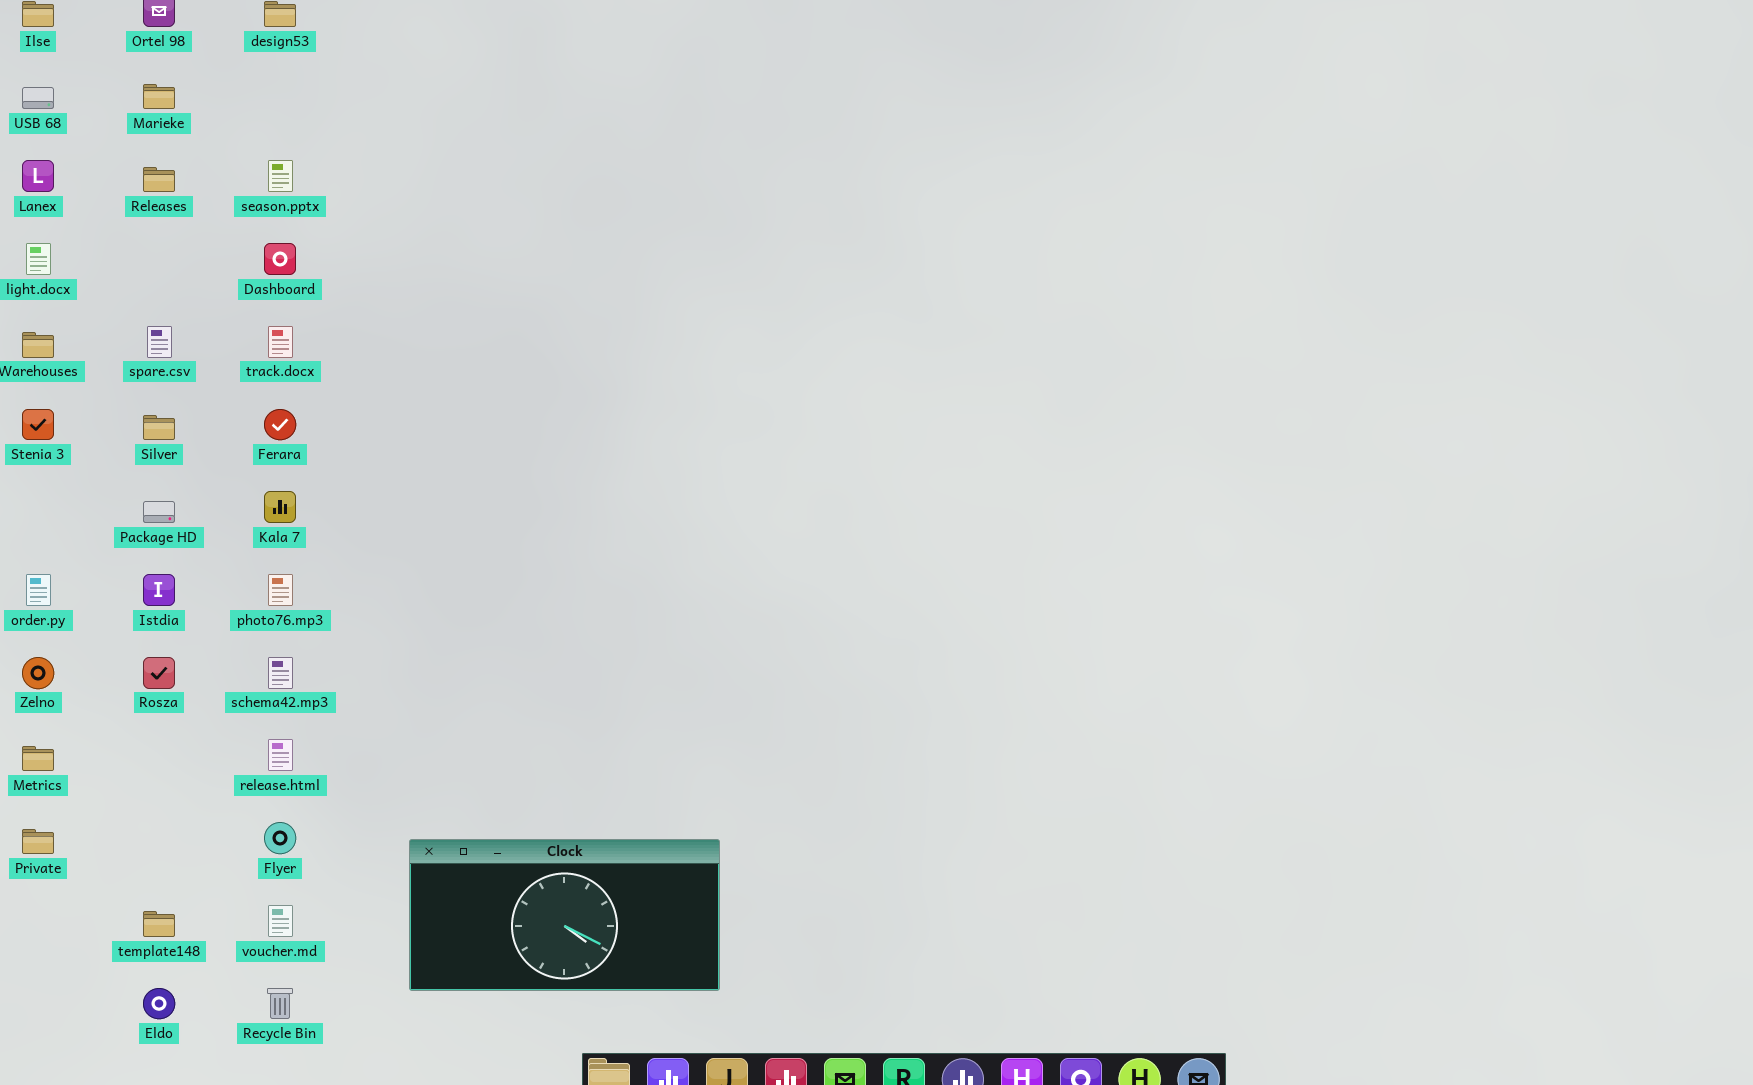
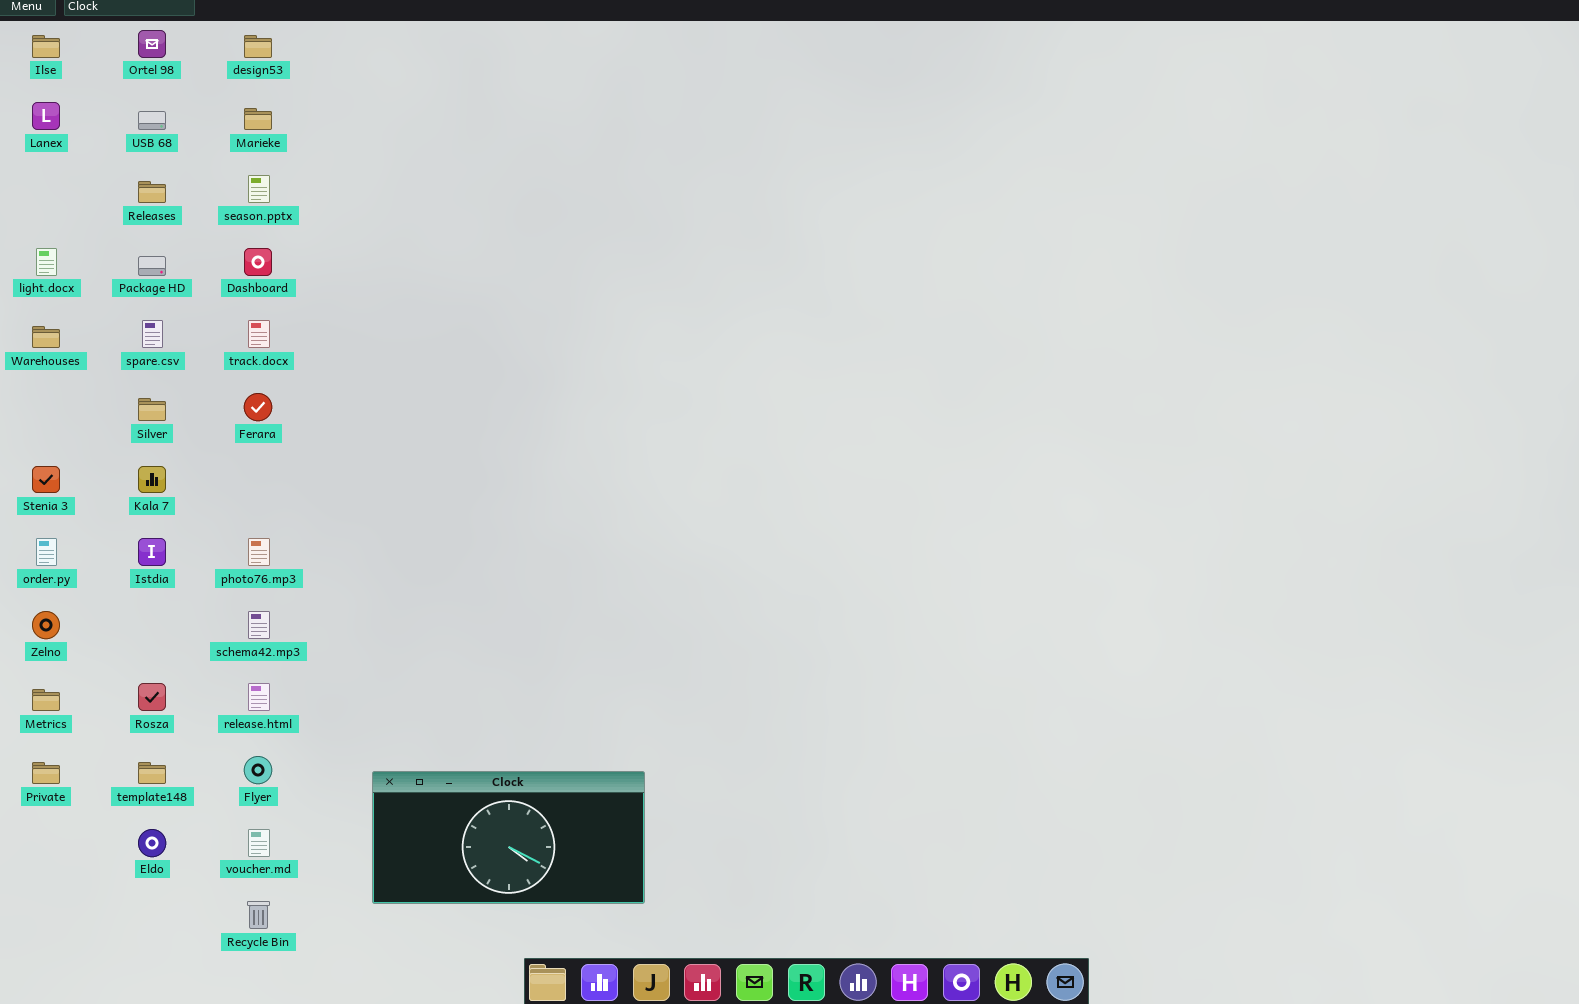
Marieke: [143,84,175,109] -> [244,108,272,130], moved
USB 68: [22,87,54,109] -> [138,111,166,130], moved
Lanex: [22,160,54,192] -> [32,102,60,130], moved
Stenia 3: [22,409,54,440] -> [32,466,60,493], moved
Kala 7: [264,491,296,523] -> [138,466,166,493], moved
Package HD: [143,501,175,523] -> [138,256,166,276], moved
Rosza: [143,657,175,689] -> [138,683,166,711], moved
template148: [143,911,175,937] -> [138,762,166,784], moved
Eldo: [143,988,175,1019] -> [138,829,166,857], moved

